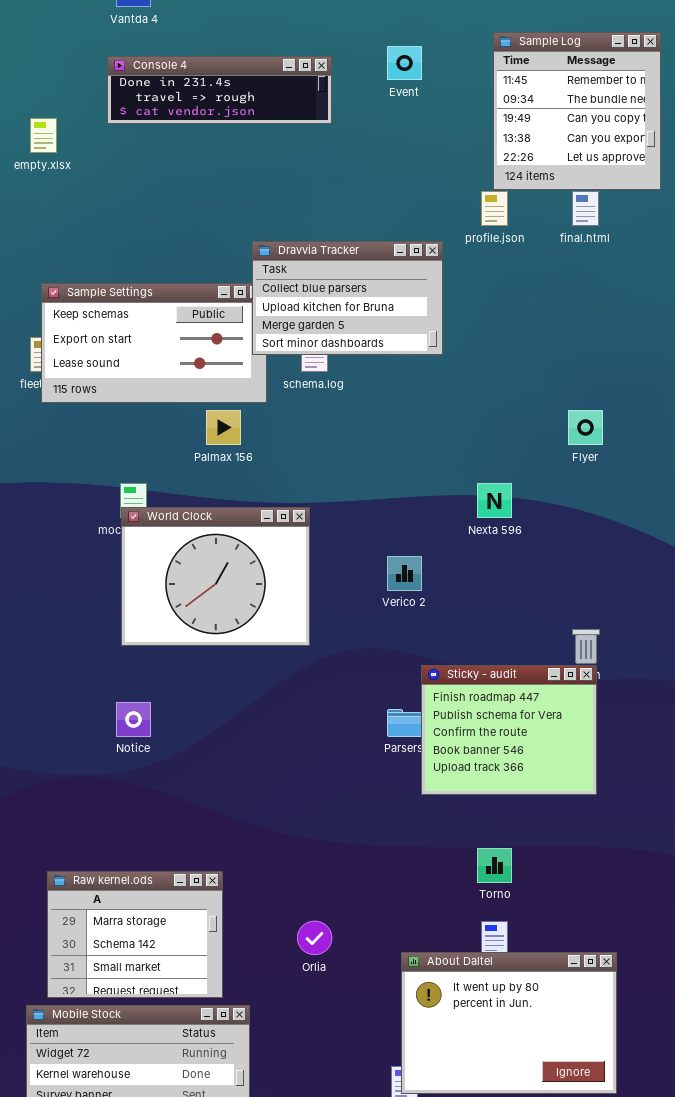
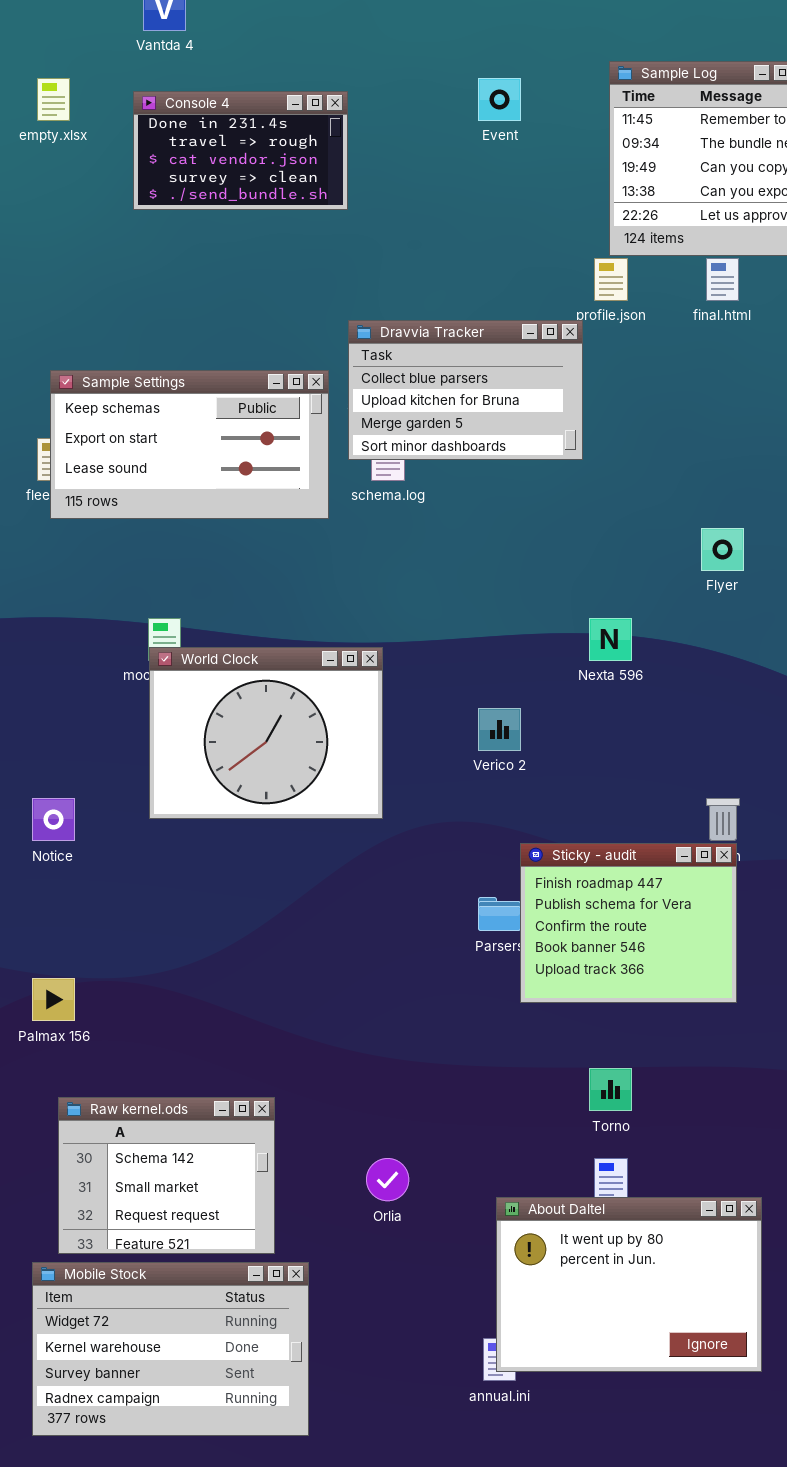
Console 4: [107,56,332,124] -> [133,91,348,210], resized
empty.xlsx: [30,118,57,153] -> [37,78,70,121], moved
Dravvia Tracker: [252,241,443,355] -> [348,320,583,460], moved
Palmax 156: [206,410,241,445] -> [32,978,75,1021], moved
Notice: [116,702,151,737] -> [32,798,75,841], moved
Raw kernel.ods: [47,871,223,998] -> [58,1097,275,1254], scrolled down 1 row

